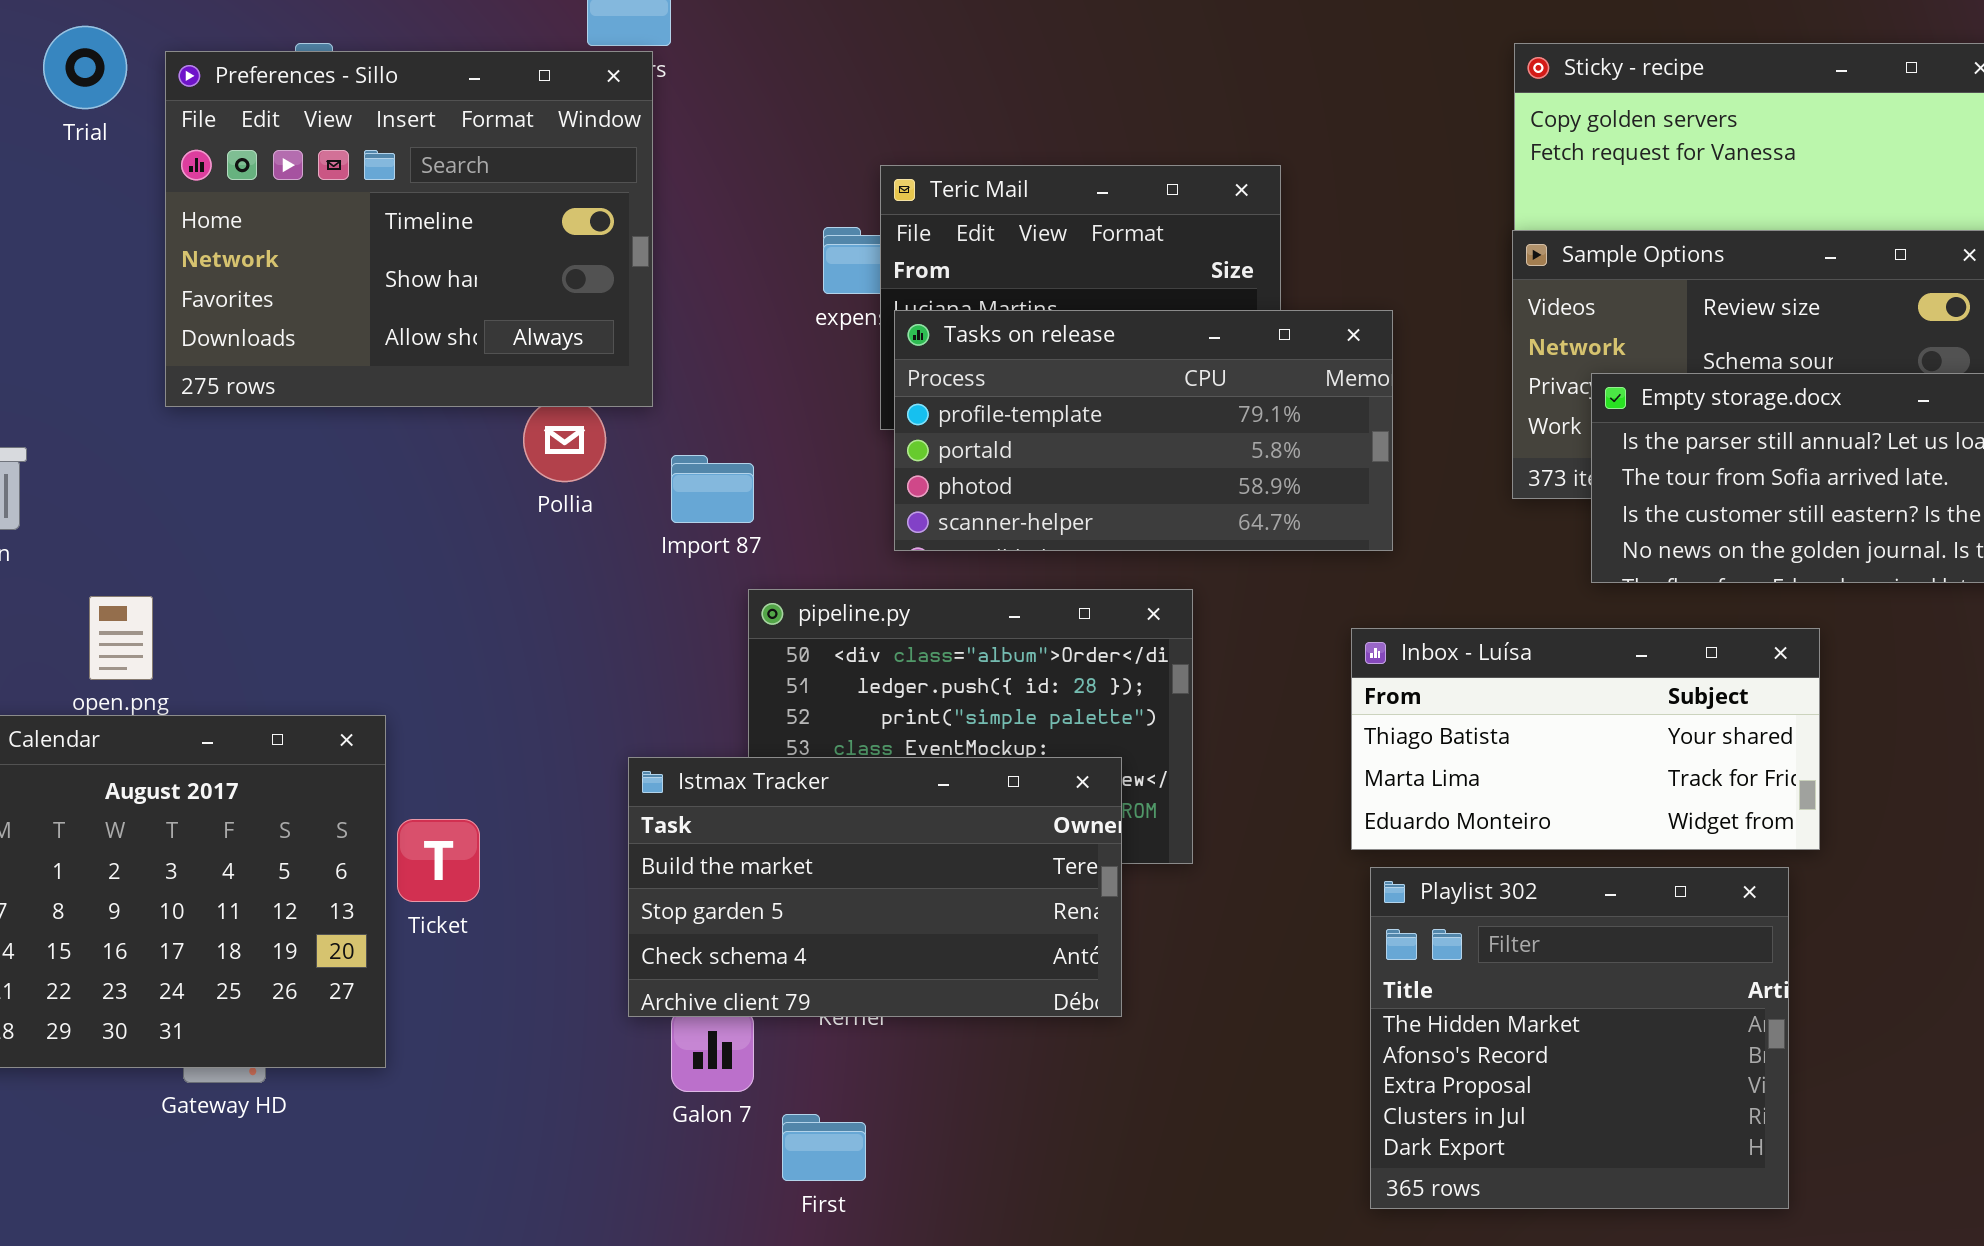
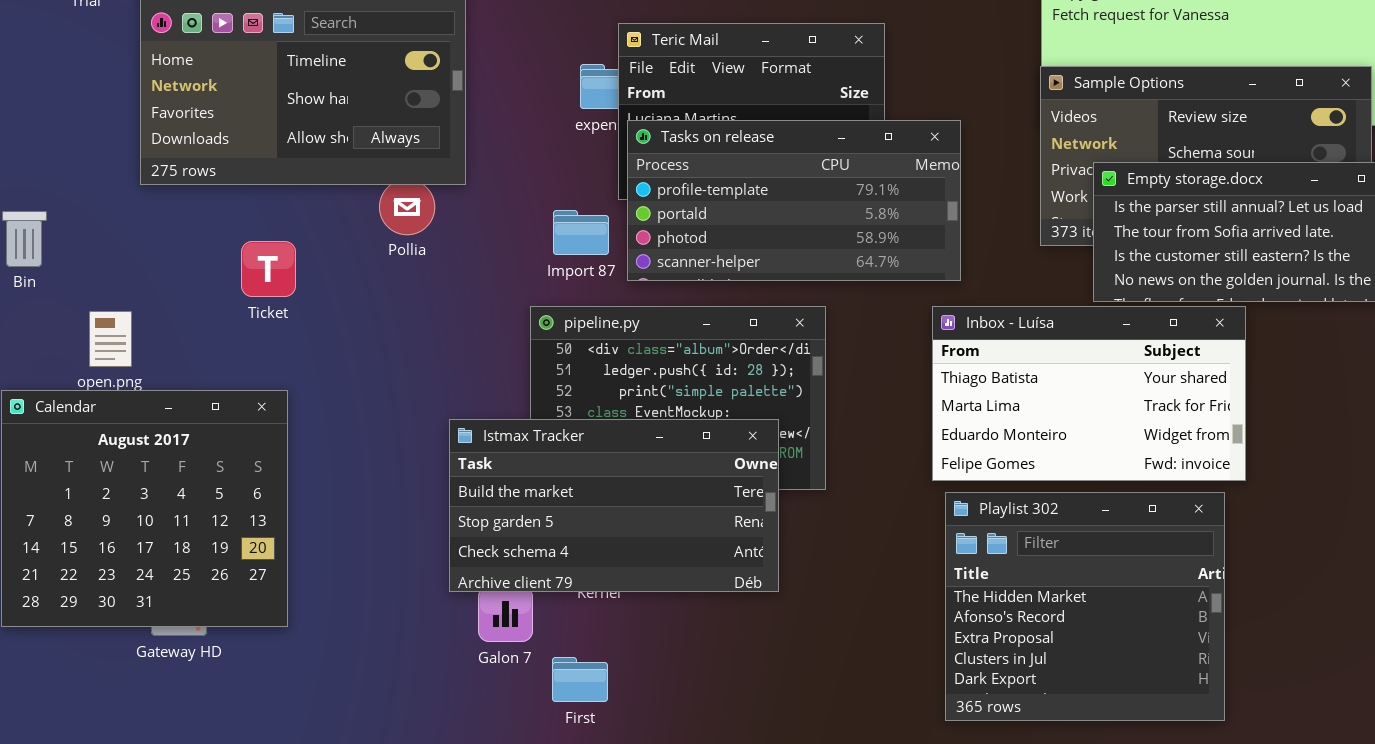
Import 87: [671,455,754,523] -> [553,210,609,255], moved
Inbox - Luísa: [1351,628,1820,850] -> [932,306,1246,481], resized
Ticket: [397,819,480,902] -> [241,241,296,297], moved

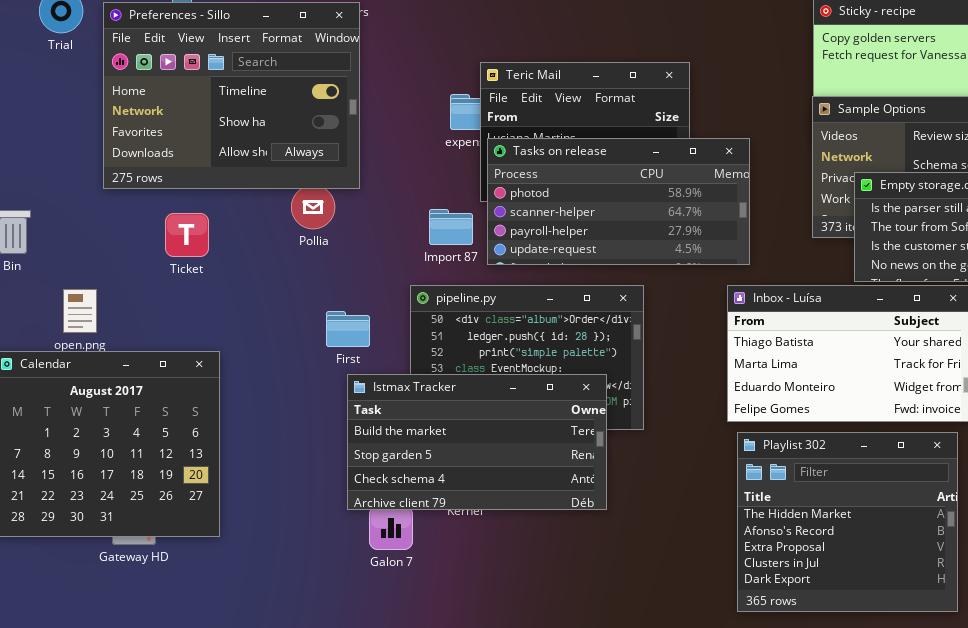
Tasks on release: [627,120,961,281] -> [487,138,750,265], scrolled down 2 rows
Ticket: [241,241,296,297] -> [165,213,209,257], moved
First: [552,657,608,702] -> [326,311,370,347], moved

